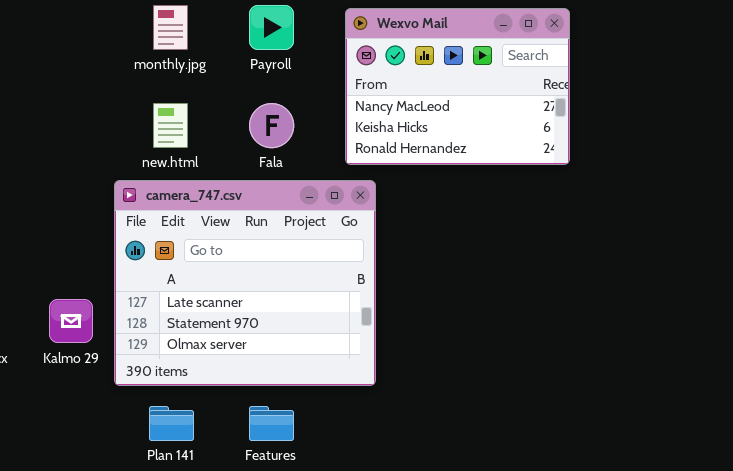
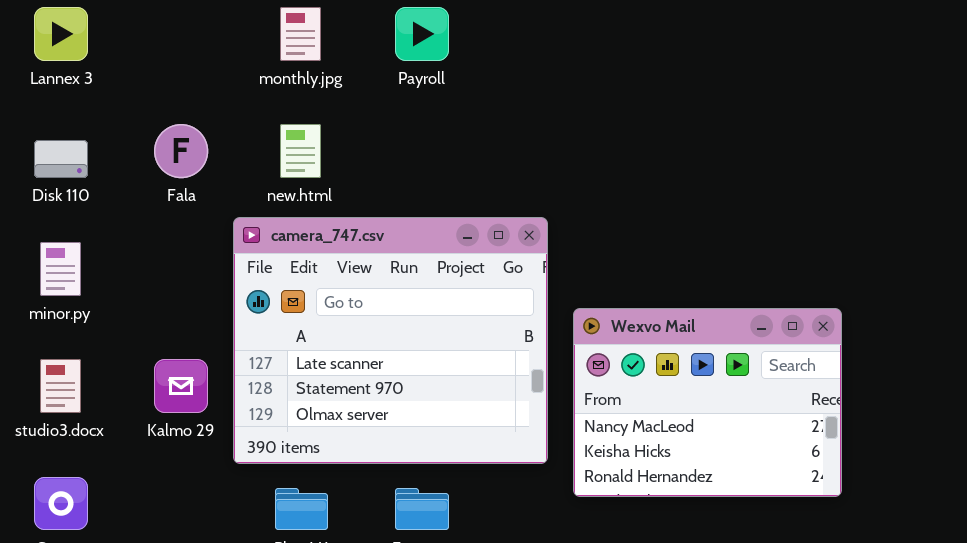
Wexvo Mail: [345,8,570,165] -> [573,308,842,497], moved
Fala: [249,103,294,148] -> [154,124,208,178], moved

